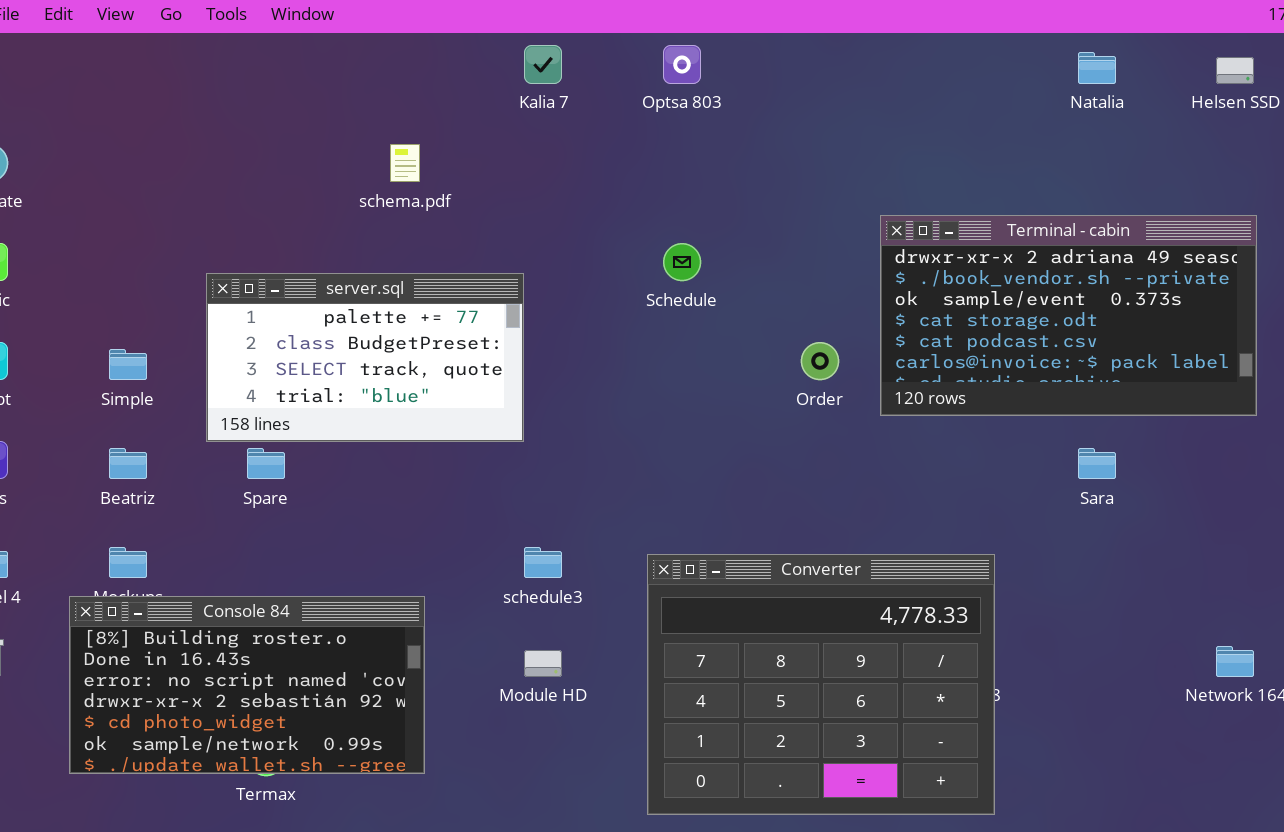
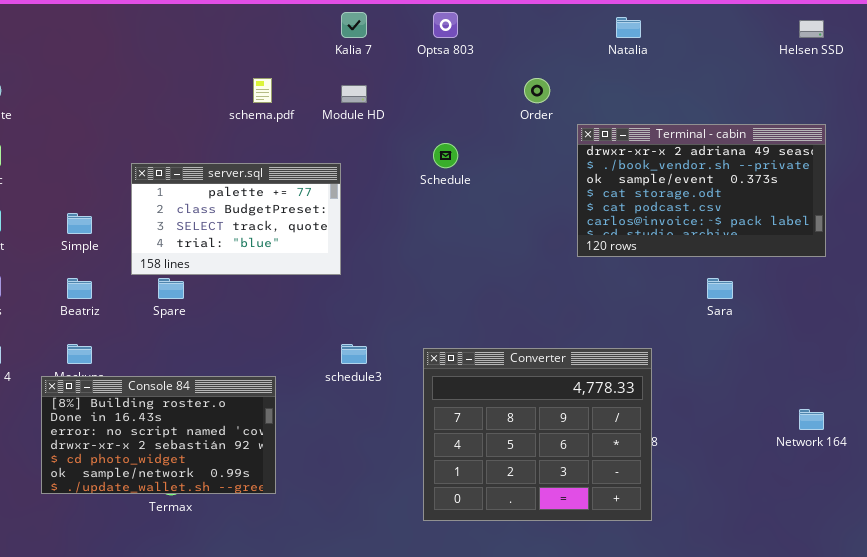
Natalia: [1078,52,1116,84] -> [616,17,641,38], moved
Order: [801,342,839,380] -> [524,78,550,103], moved
Module HD: [524,650,562,677] -> [341,85,367,103], moved

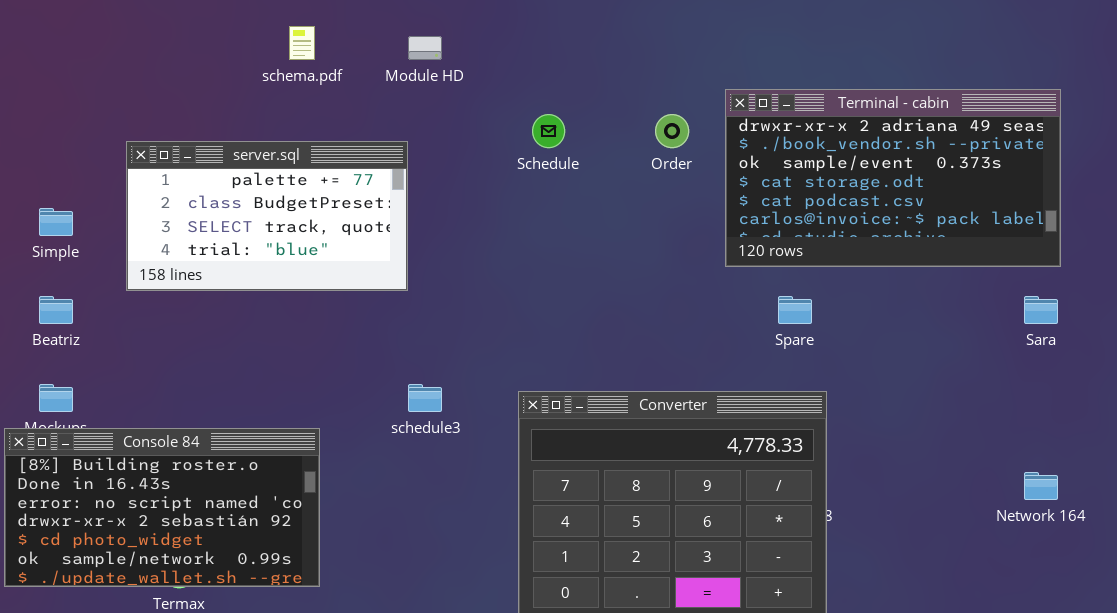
Order: [524,78,550,103] -> [655,114,689,148], moved
Spare: [158,278,184,299] -> [778,296,812,324], moved
Sara: [707,278,733,299] -> [1024,296,1058,324], moved

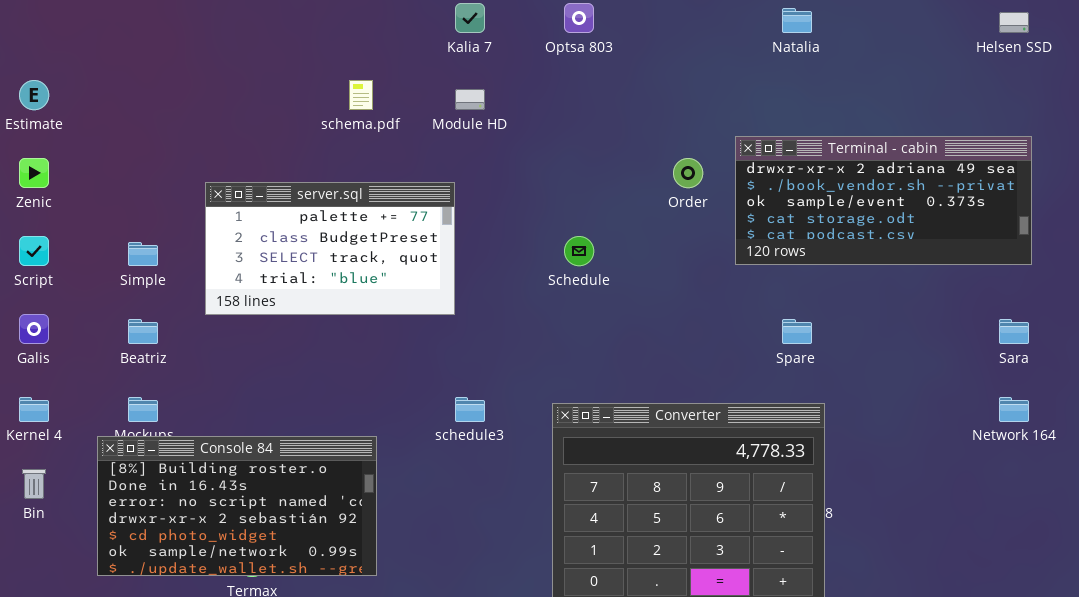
Terminal - cabin: [725,89,1061,267] -> [735,136,1032,265], resized
Schedule: [532,114,565,148] -> [564,236,594,266], moved
Network 164: [1024,472,1058,500] -> [999,397,1029,422], moved

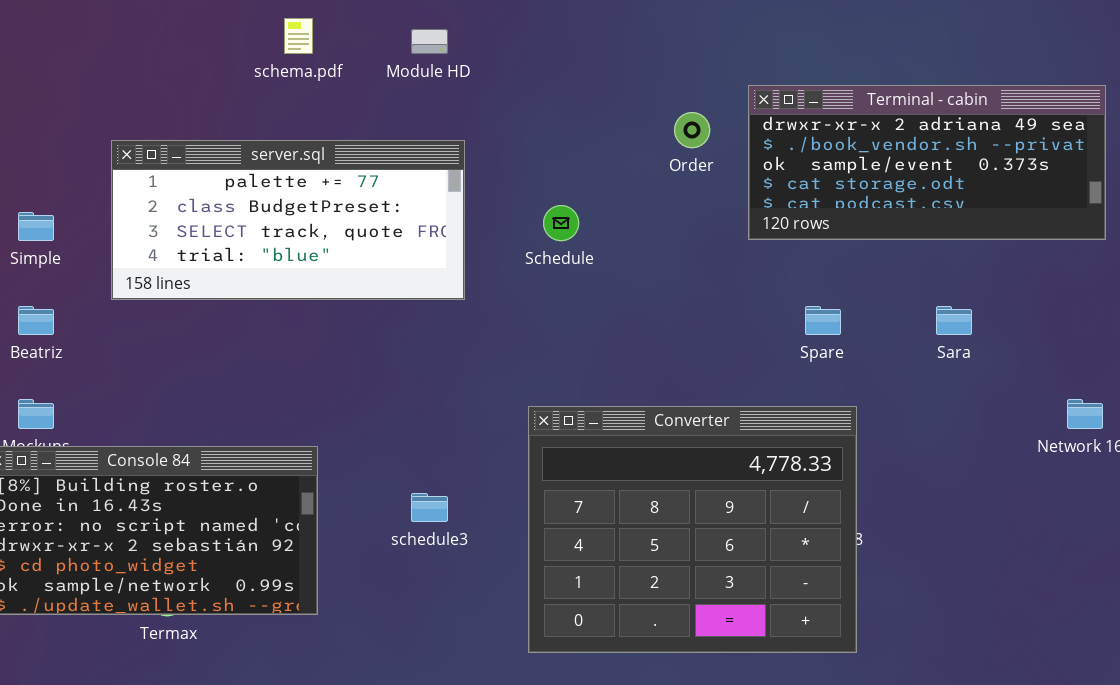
server.sql: [205,182,455,315] -> [111,140,465,300], resized
Sara: [999,319,1029,344] -> [936,306,972,335], moved
schedule3: [455,397,485,422] -> [411,493,448,522], moved

